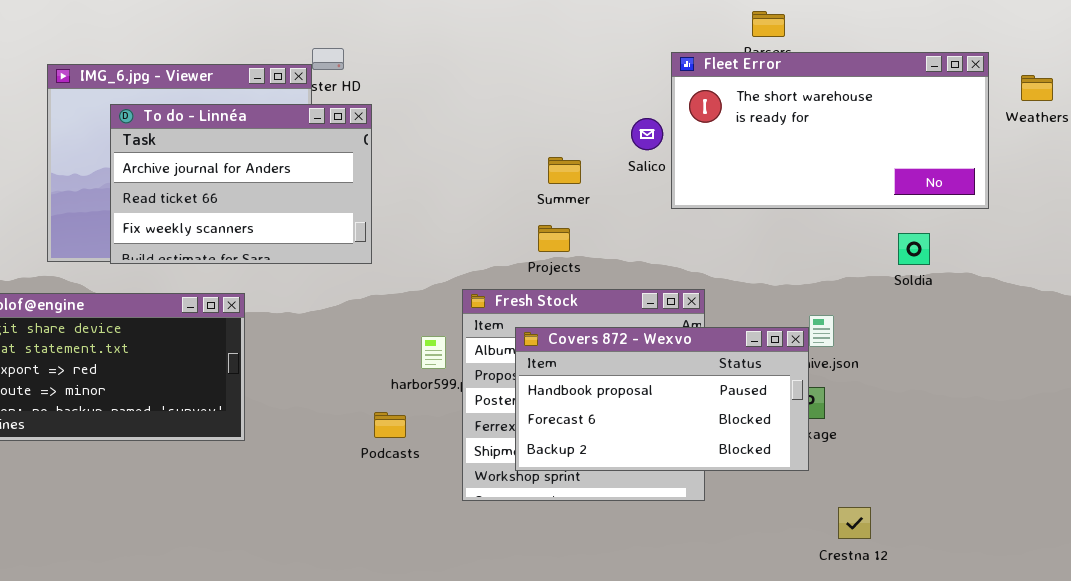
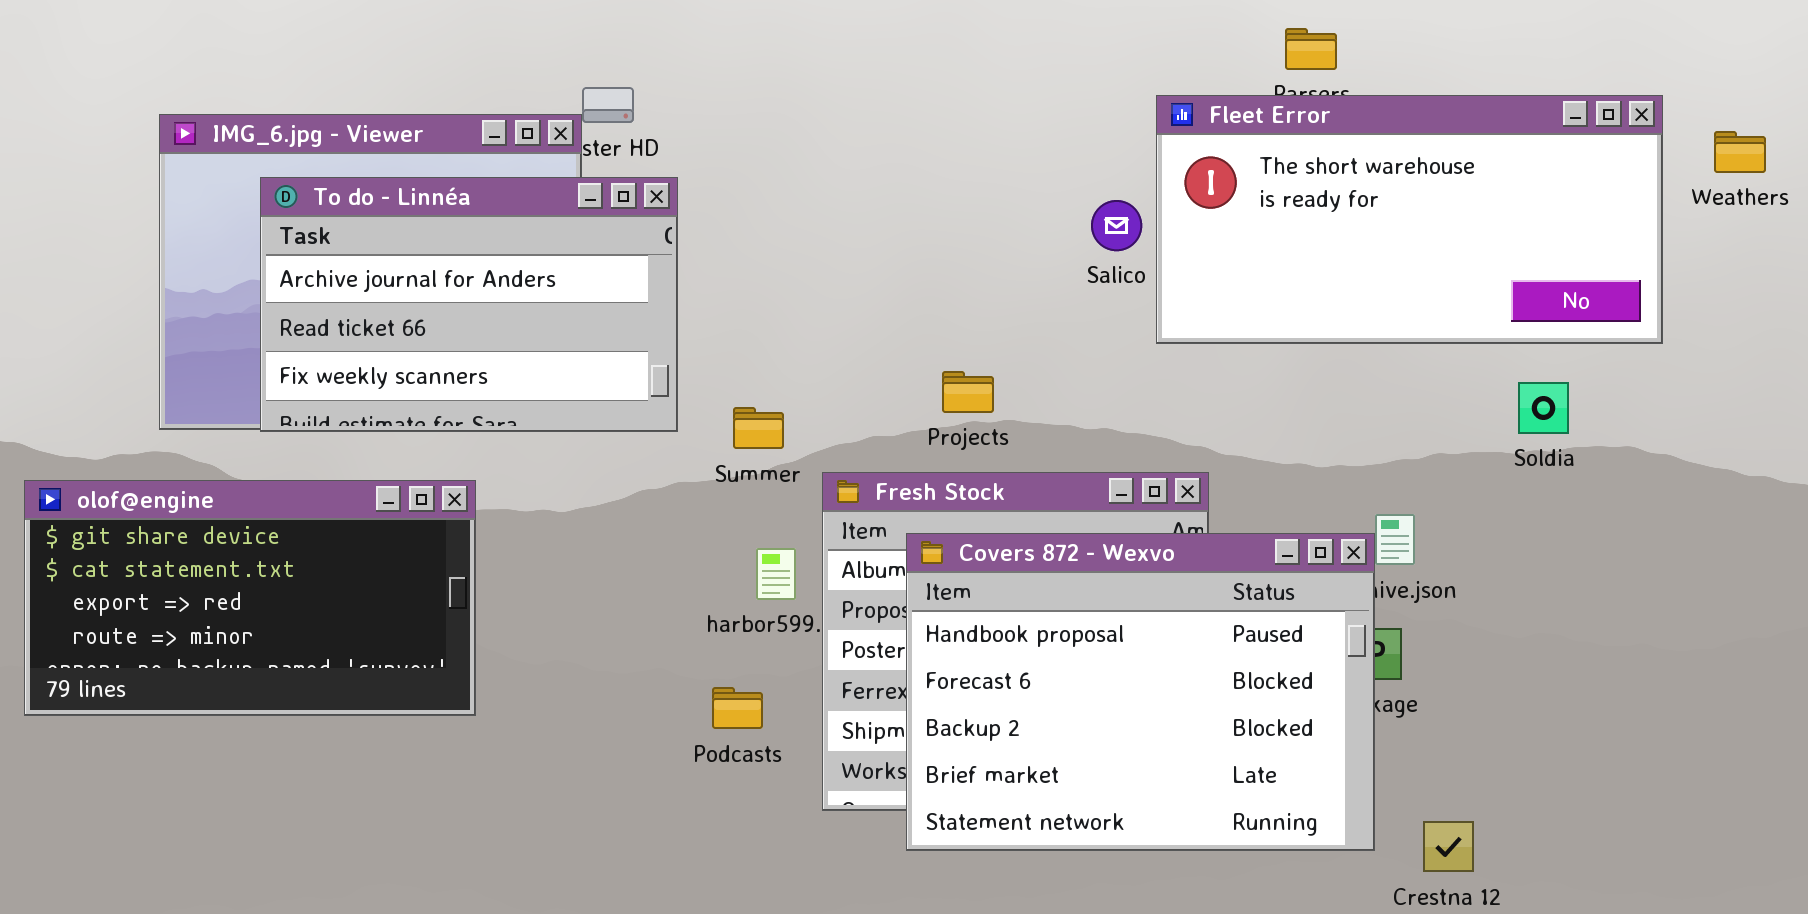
Summer: [548,157,581,184] -> [733,407,784,449], moved
Covers 872 - Wexvo: [515,327,809,471] -> [906,533,1375,851], resized
Podcasts: [374,412,406,438] -> [712,687,763,729], moved

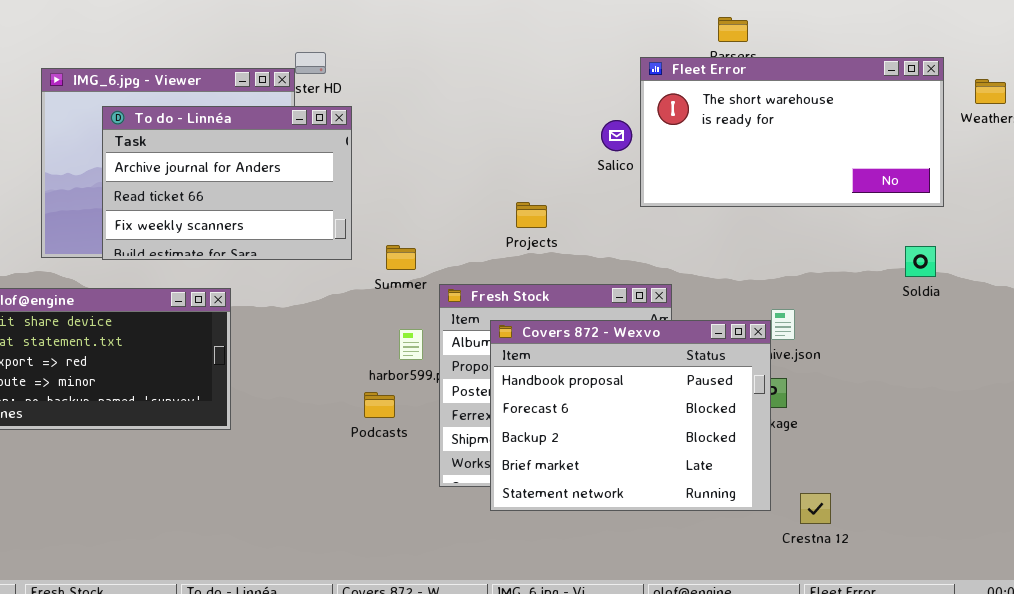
Projects: [942,371,994,413] -> [516,202,547,228], moved
Soldia: [1518,382,1569,434] -> [905,246,936,277], moved
Podcasts: [712,687,763,729] -> [364,392,395,418], moved

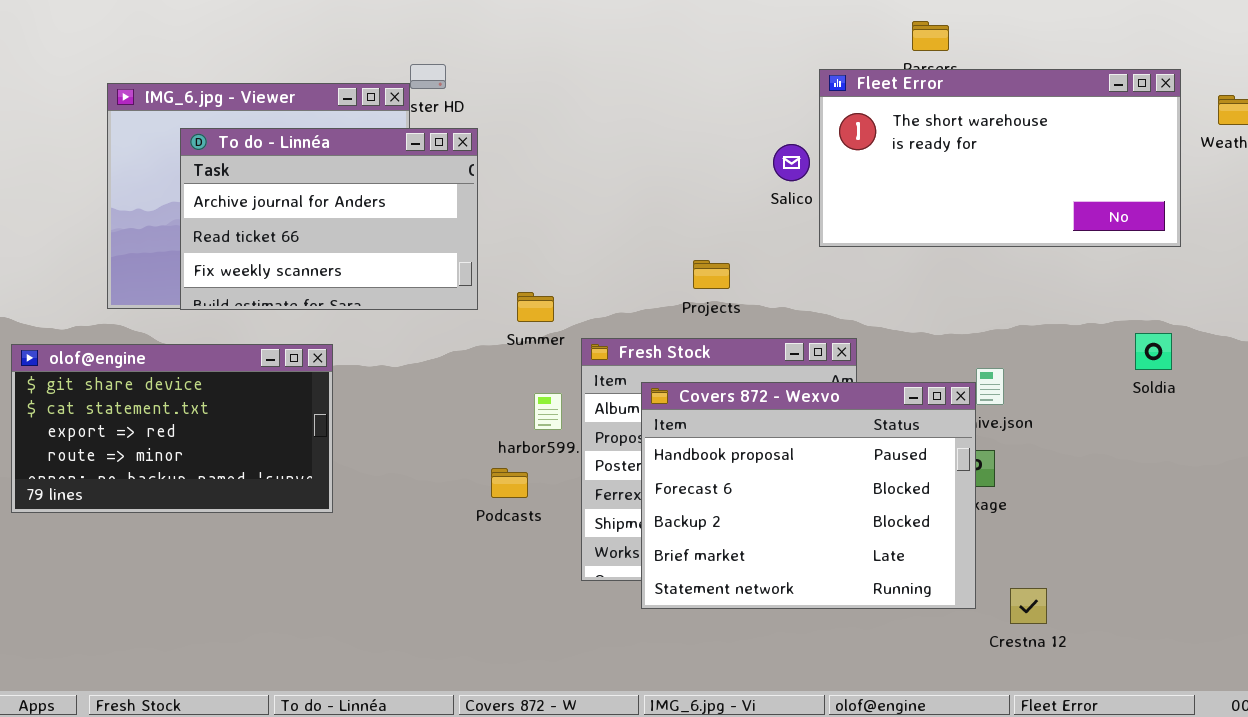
Projects: [516,202,547,228] -> [693,260,730,289], moved
Soldia: [905,246,936,277] -> [1135,333,1172,370], moved

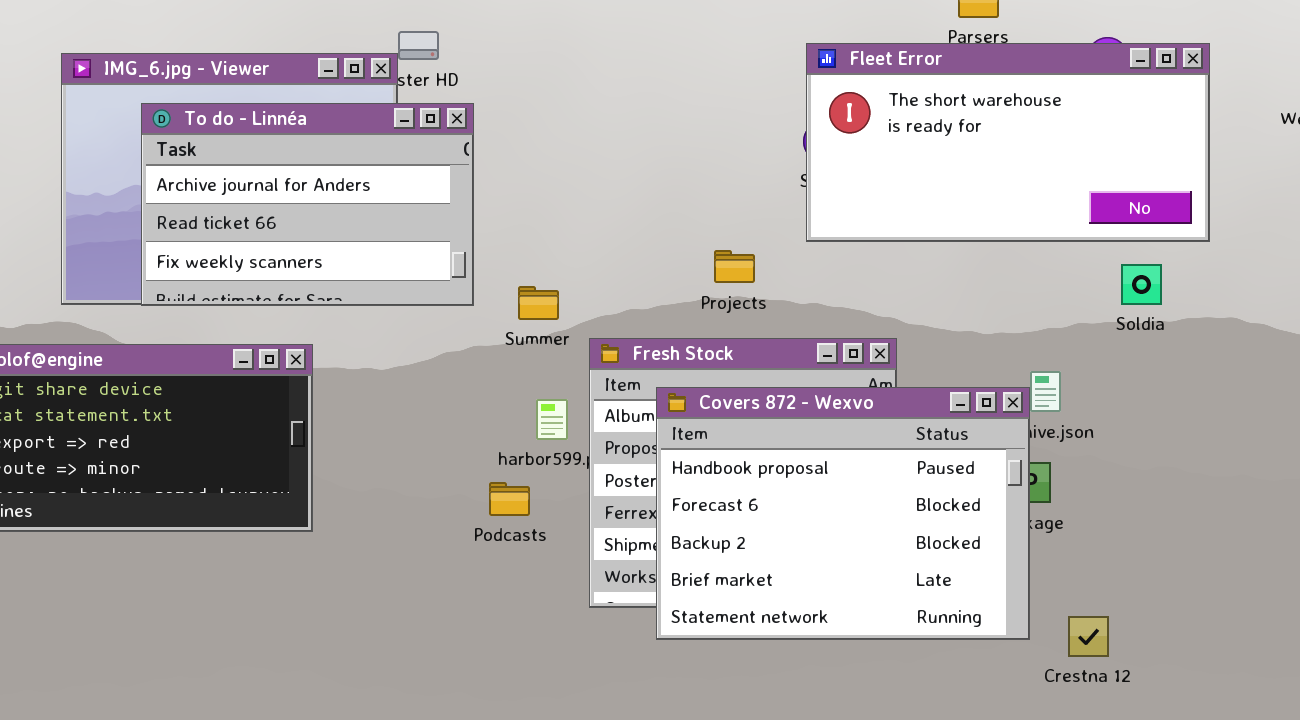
Fleet Error: [819,69,1181,247] -> [806,43,1210,242], moved
Soldia: [1135,333,1172,370] -> [1121,264,1162,305], moved

